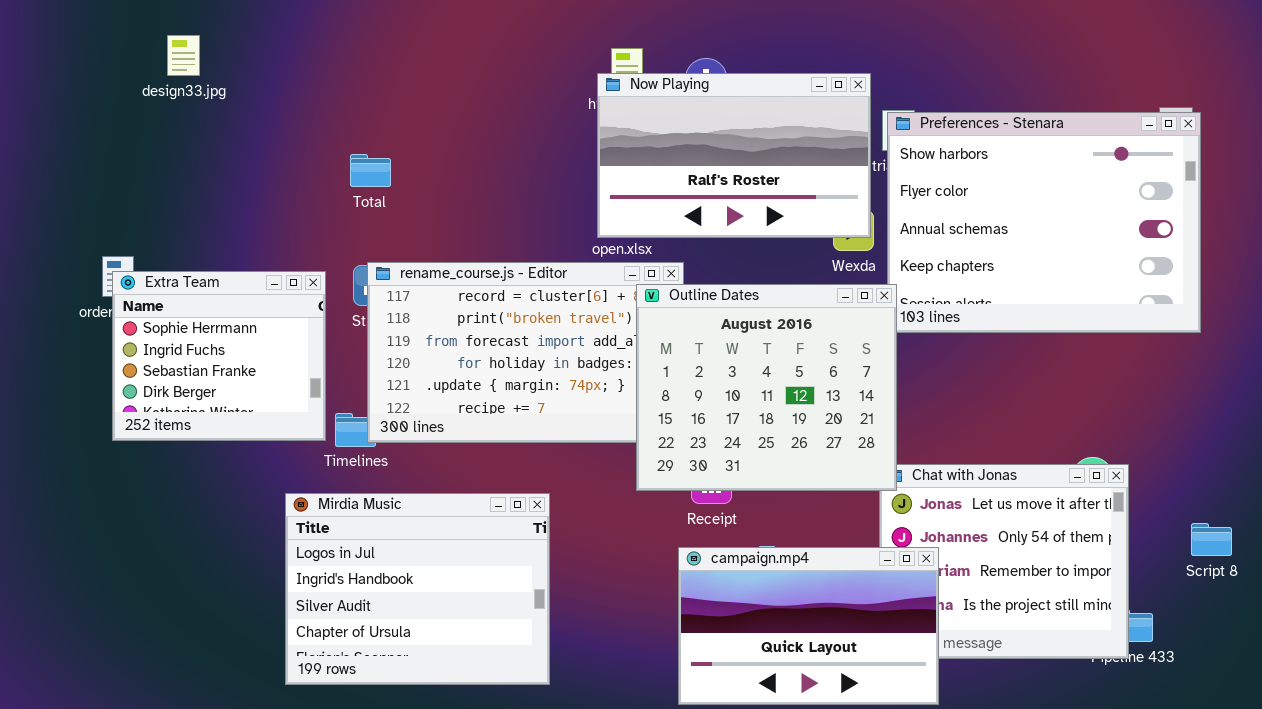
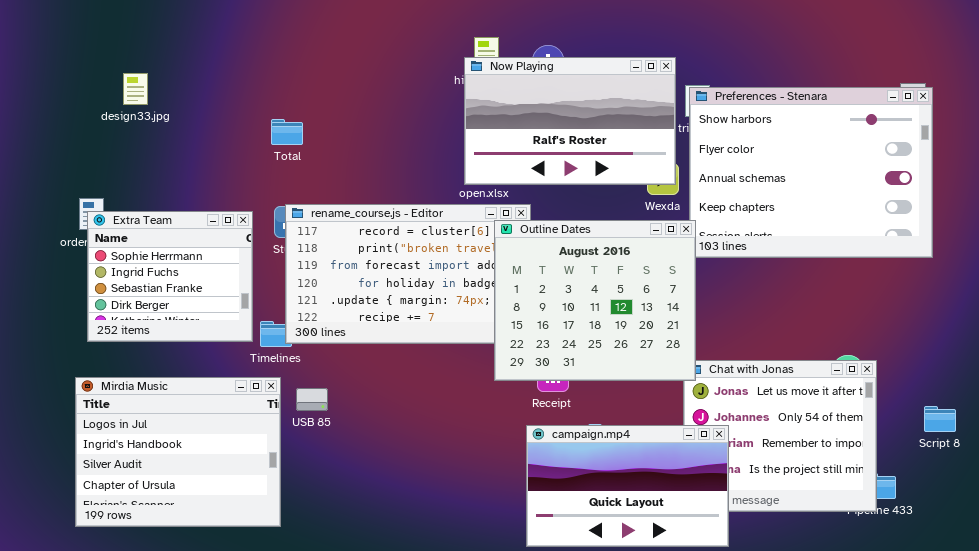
design33.jpg: [167,35,200,76] -> [123,73,148,105], moved
Mirdia Music: [285,493,550,685] -> [75,377,281,527], moved

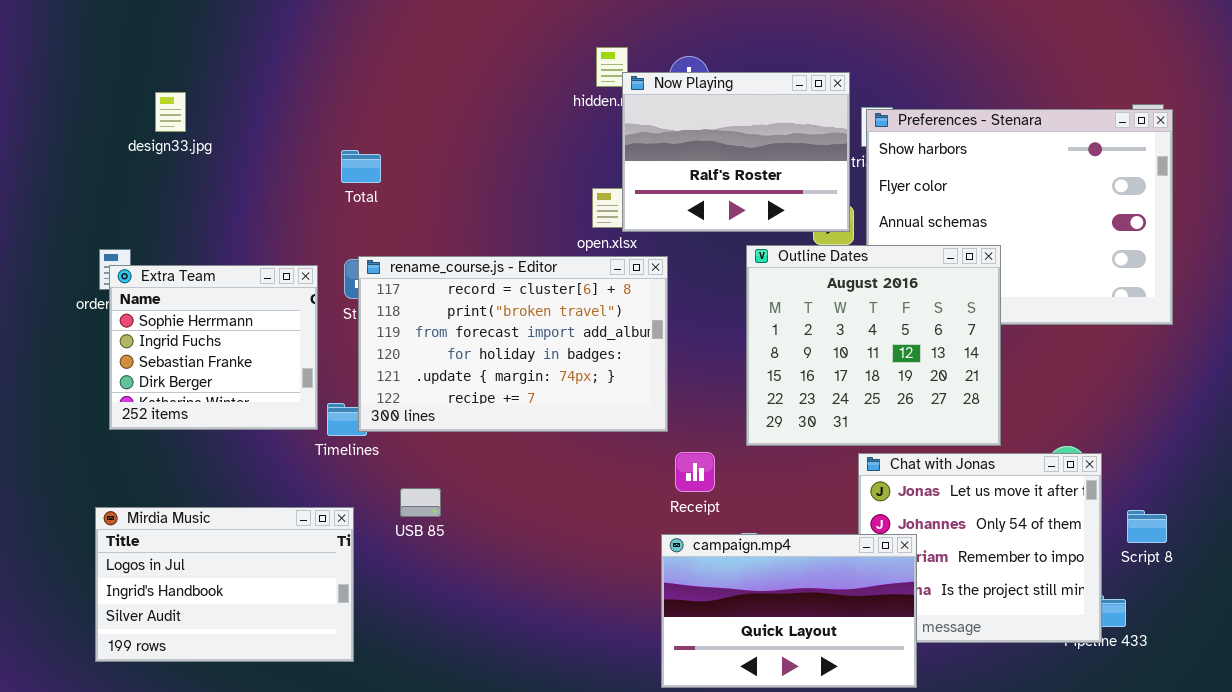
Now Playing: [464,57,676,185] -> [622,72,850,232], resized
Outline Dates: [494,220,696,381] -> [746,245,1001,446], moved
Mirdia Music: [75,377,281,527] -> [95,507,354,662], resized
USB 85: [296,388,328,411] -> [400,488,441,517], moved
Script 8: [924,406,956,432] -> [1127,510,1167,543], moved

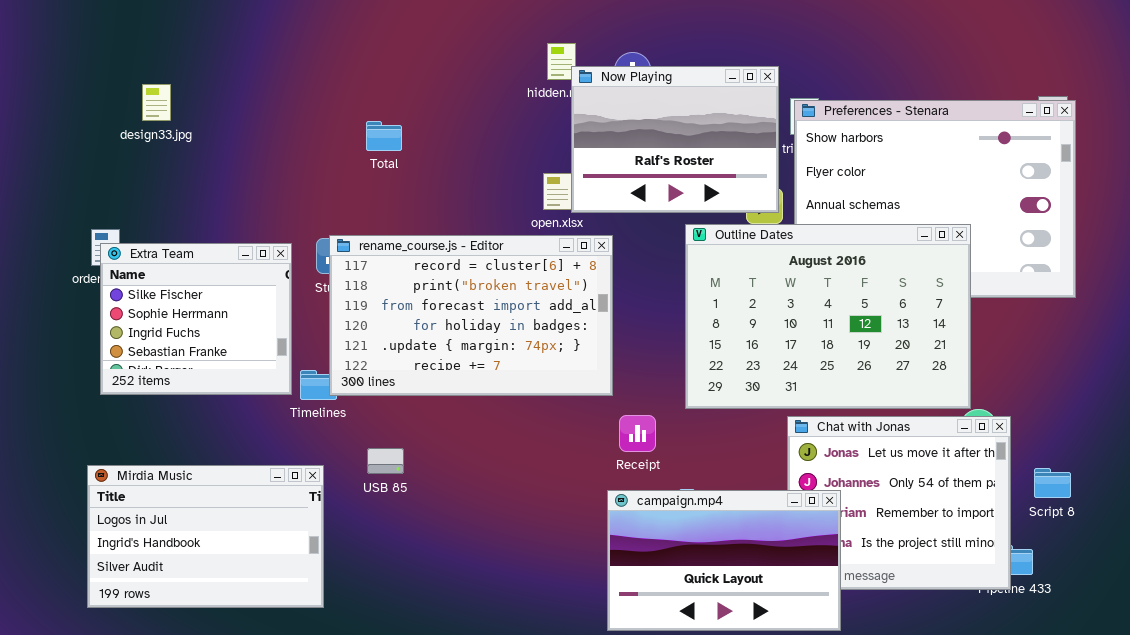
Total: [341,150,381,183] -> [366,121,402,151], moved
Outline Dates: [746,245,1001,446] -> [685,224,971,409], resized
Extra Team: [109,265,318,430] -> [100,243,292,395], scrolled up 1 row

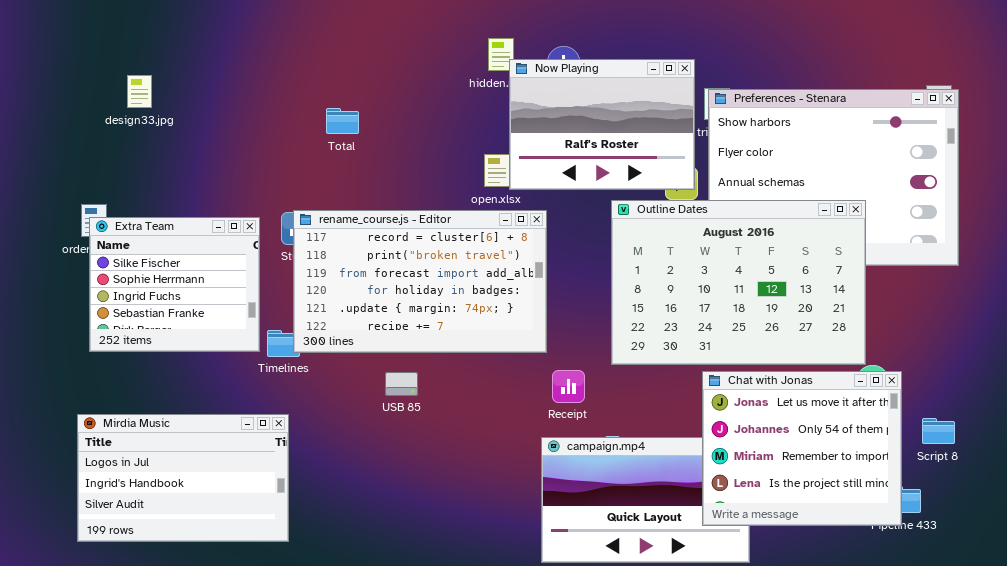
Chat with Jonas: [787,416,1011,590] -> [702,371,902,526], raised
USB 85: [367,448,404,474] -> [385,372,418,396], moved

